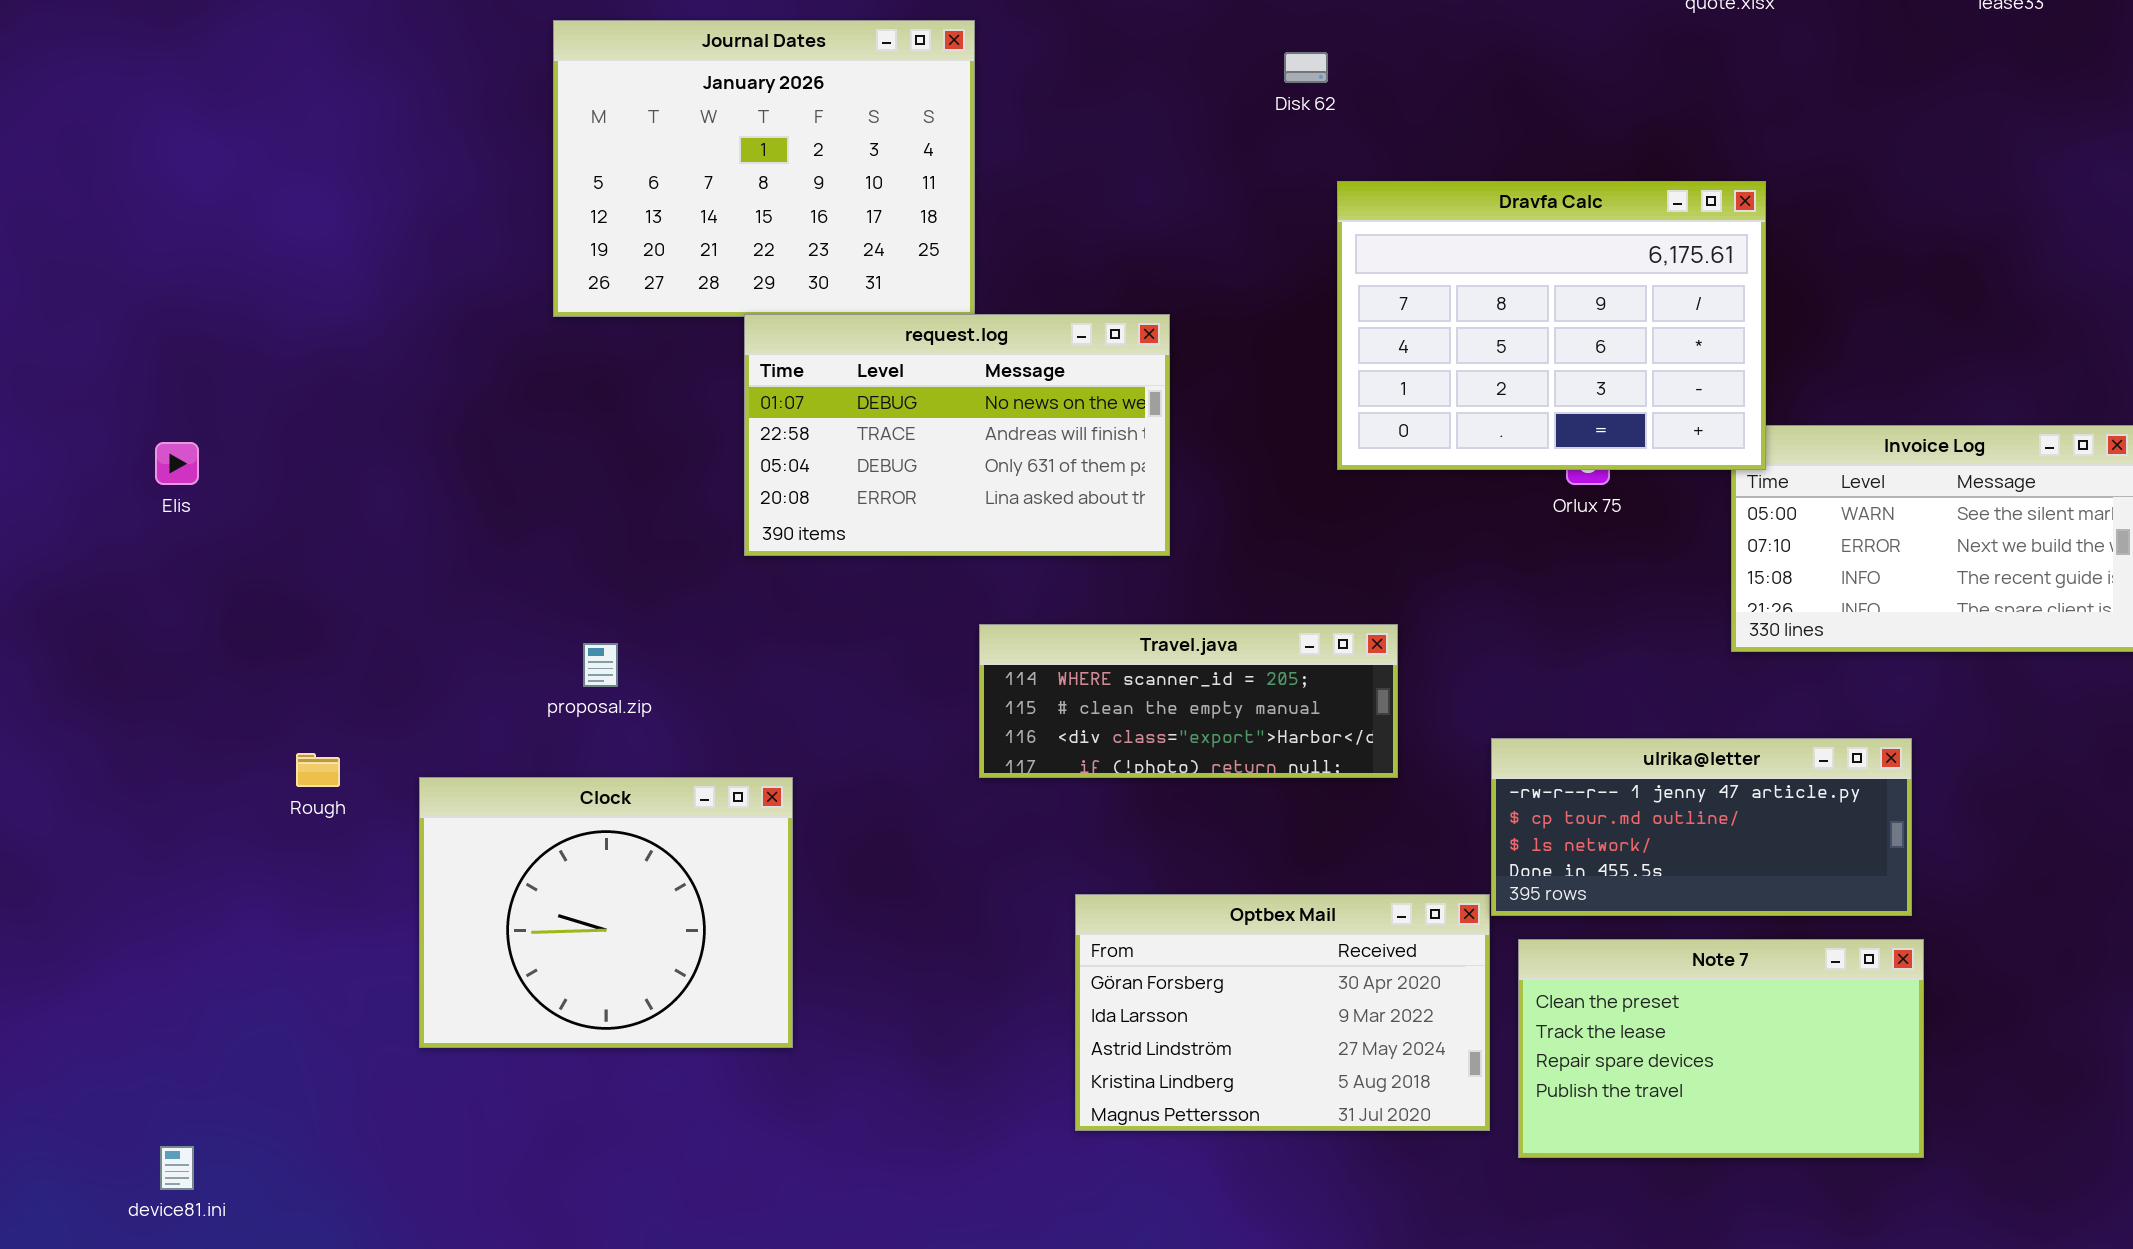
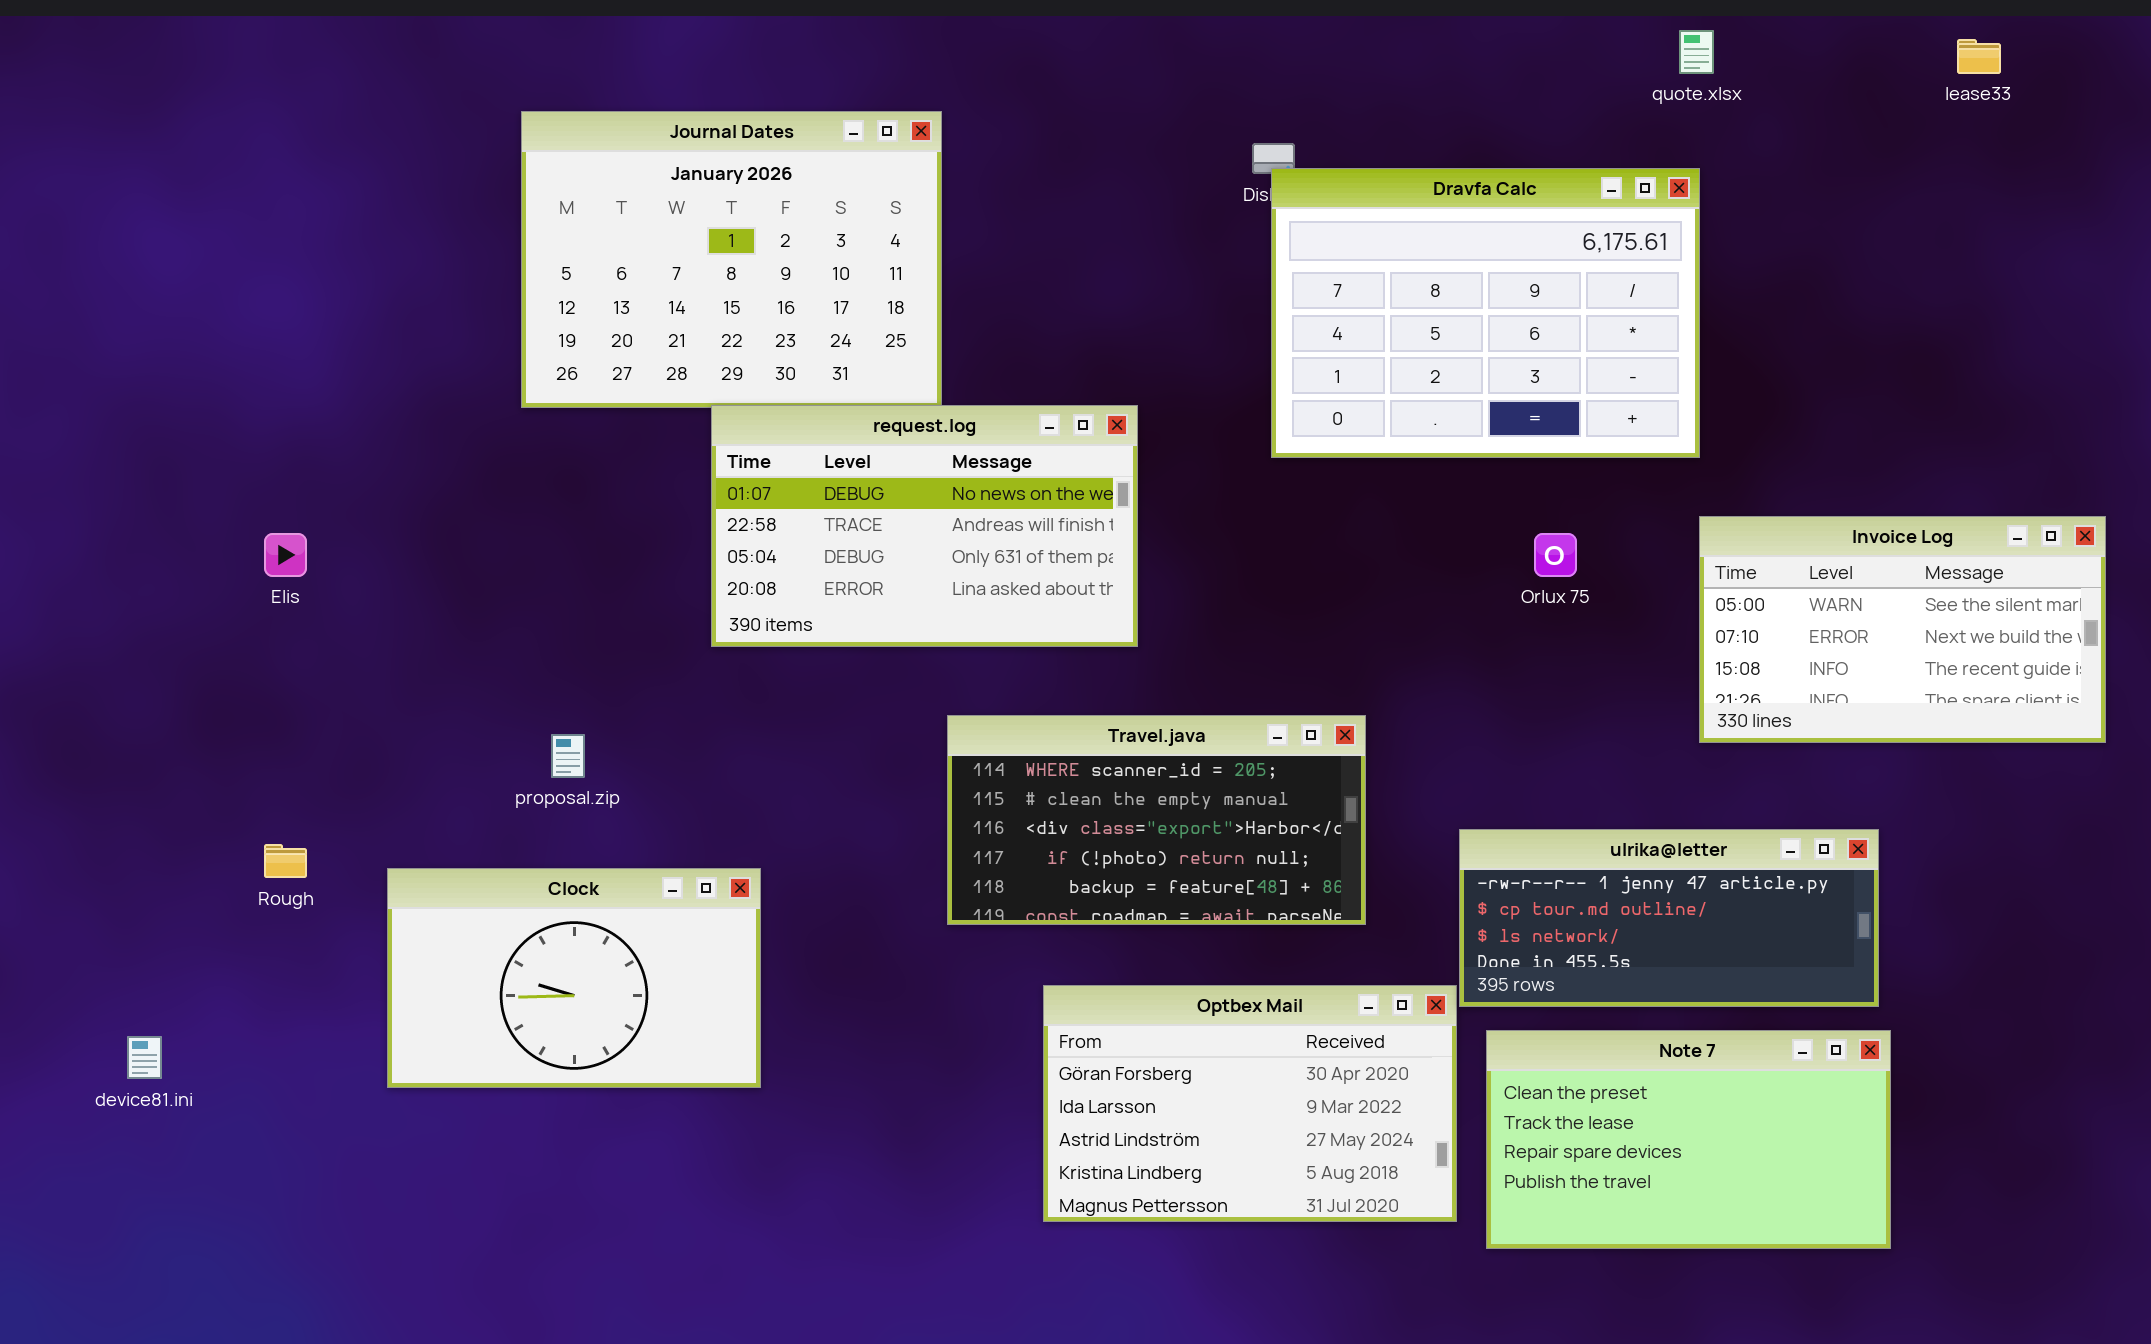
Dravfa Calc: [1337,181,1766,470] -> [1271,168,1700,458], moved
Elis: [155,442,199,485] -> [264,533,307,577], moved
Travel.java: [979,624,1398,778] -> [947,715,1366,925], resized
Clock: [419,777,793,1048] -> [387,868,761,1088], resized
device81.ini: [160,1146,194,1190] -> [127,1036,162,1079], moved

